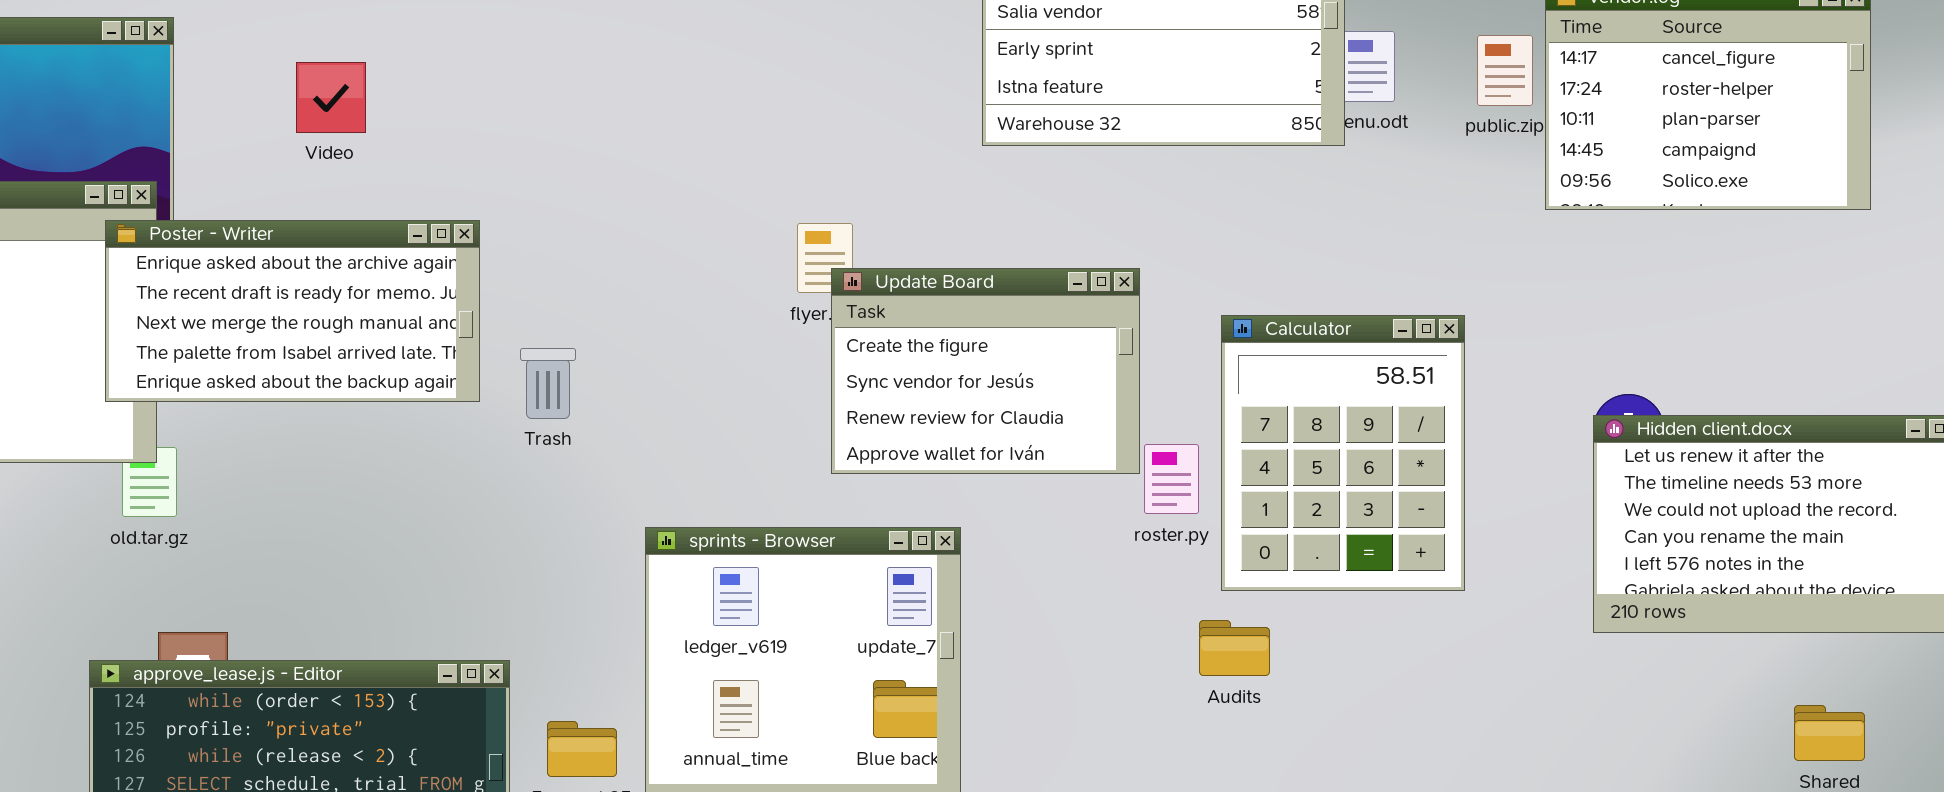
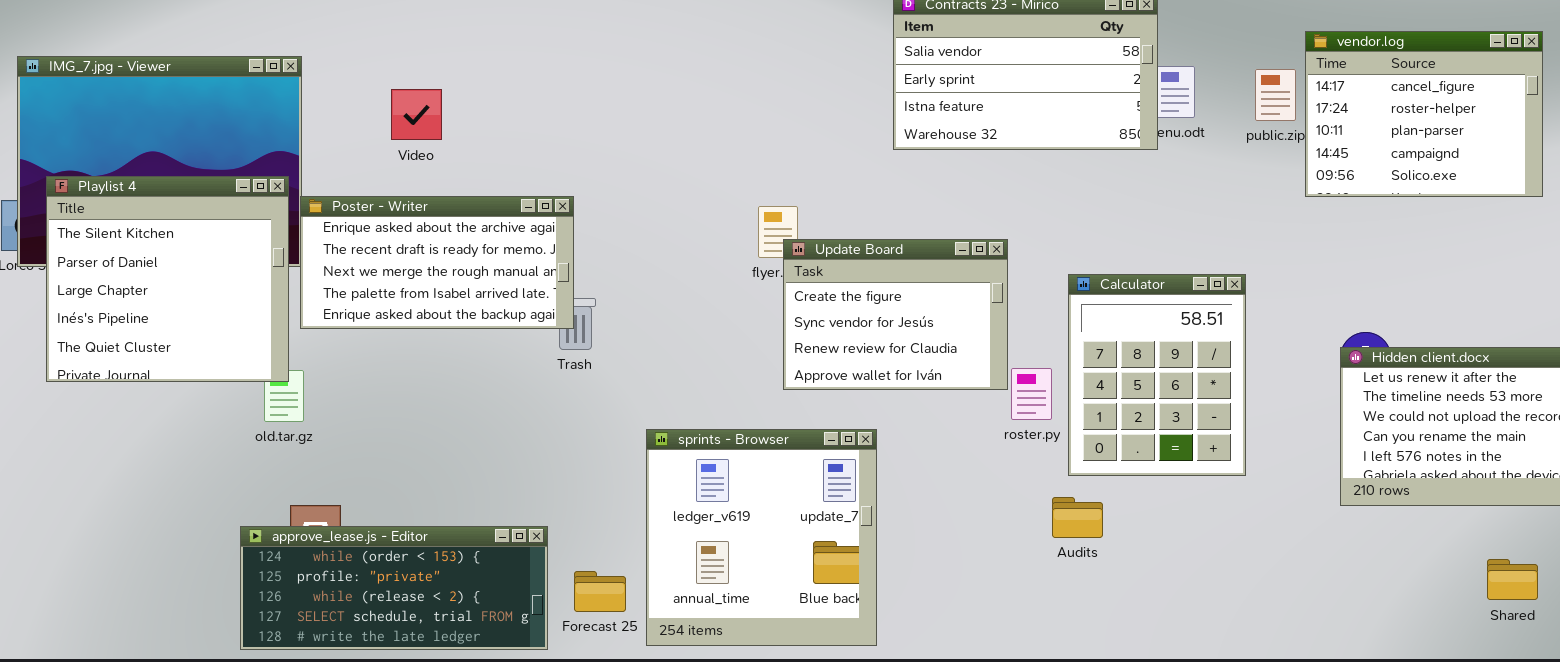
Poster - Writer: [105,220,480,402] -> [300,196,574,329], moved

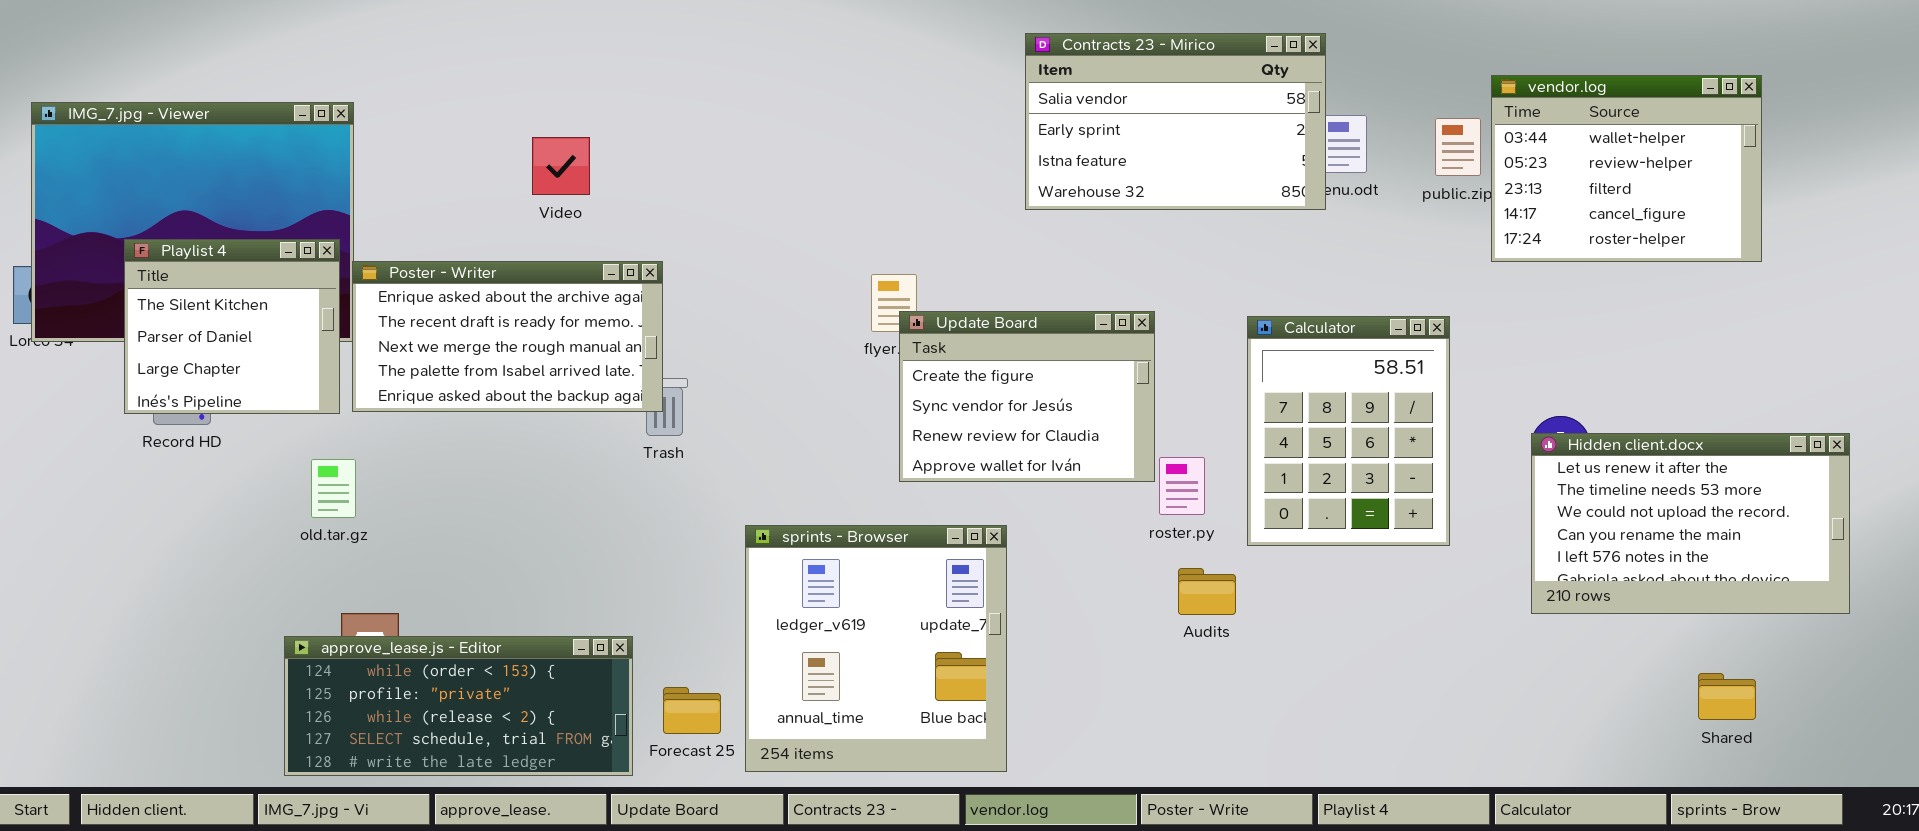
vendor.log: [1305,31,1543,197] -> [1491,75,1762,262], scrolled up 3 rows
Video: [391,89,442,140] -> [532,137,590,195], moved
Playlist 4: [46,176,289,382] -> [124,239,340,414], resized
Calculator: [1068,274,1246,476] -> [1247,316,1450,546], moved
Audits: [1052,497,1103,538] -> [1178,568,1236,615], moved

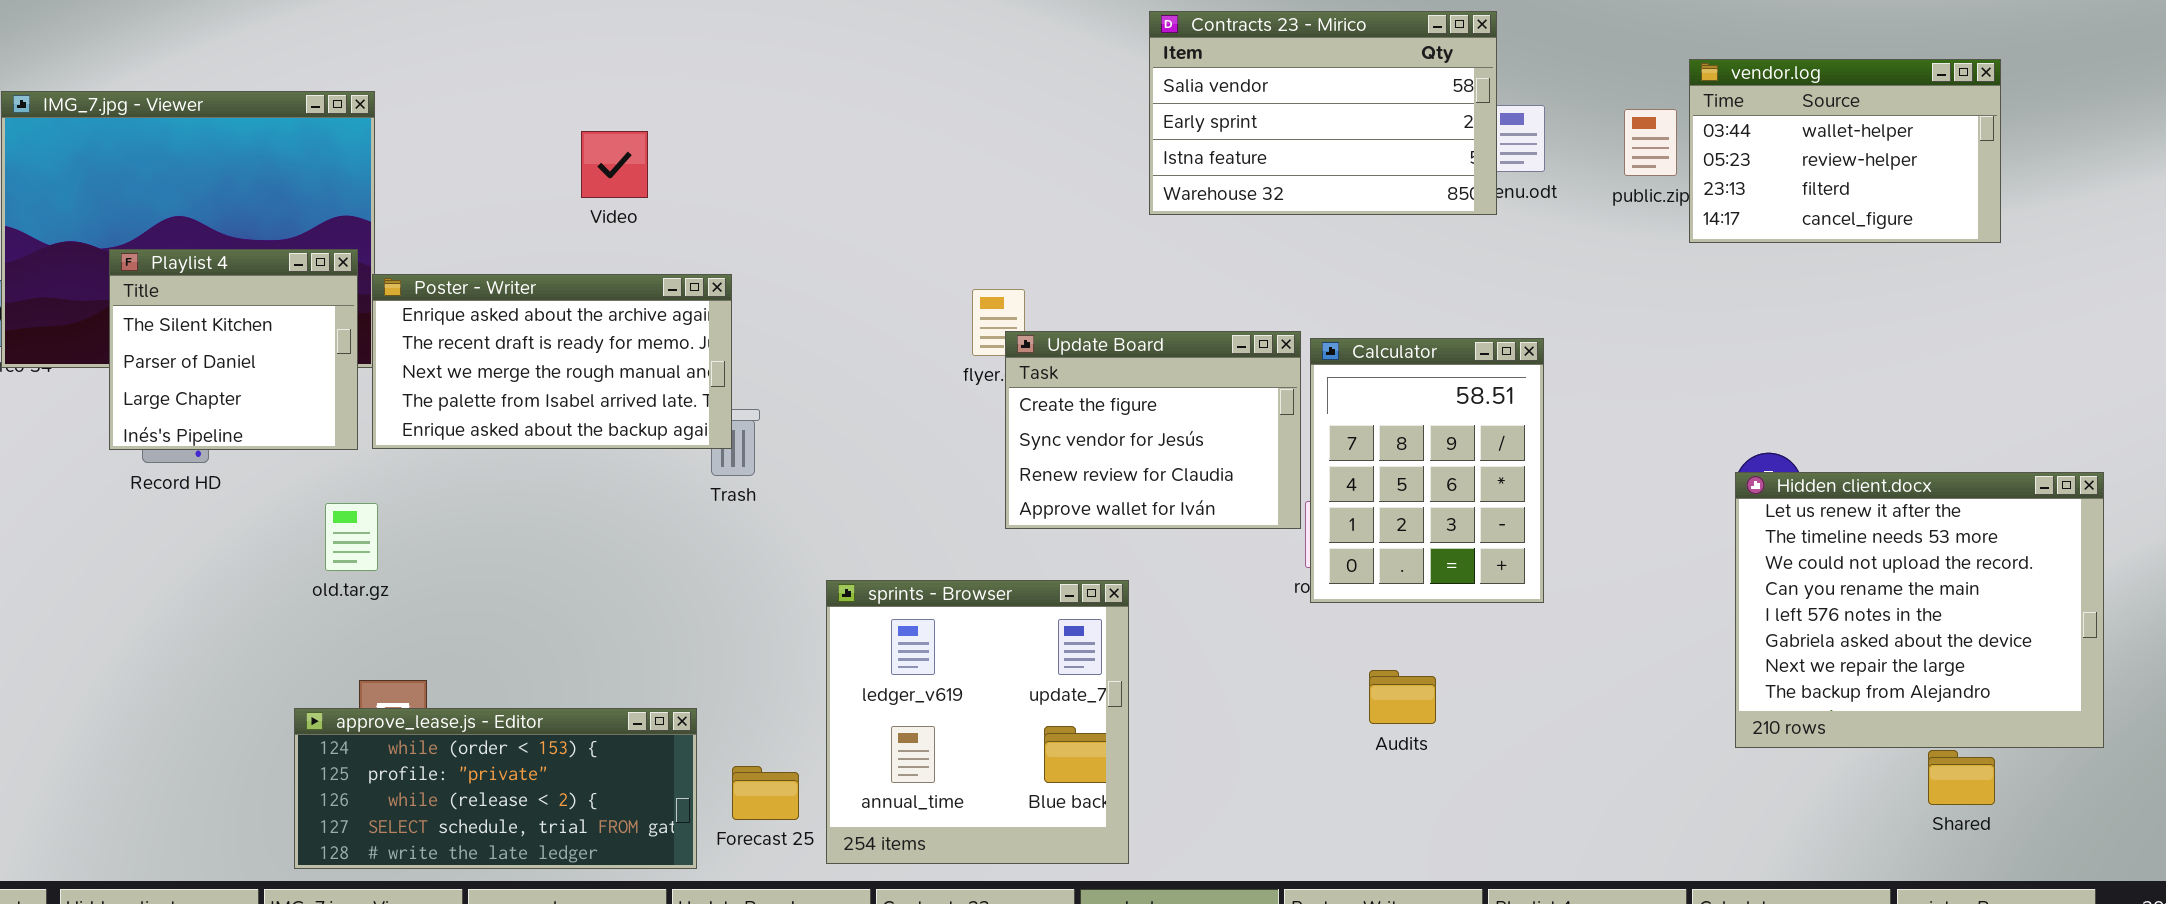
vendor.log: [1491,75,1762,262] -> [1689,59,2001,243], resized
Calculator: [1247,316,1450,546] -> [1310,338,1544,603], moved
Hidden client.docx: [1531,433,1850,614] -> [1735,472,2104,748], resized
Audits: [1178,568,1236,615] -> [1369,670,1436,724], moved

